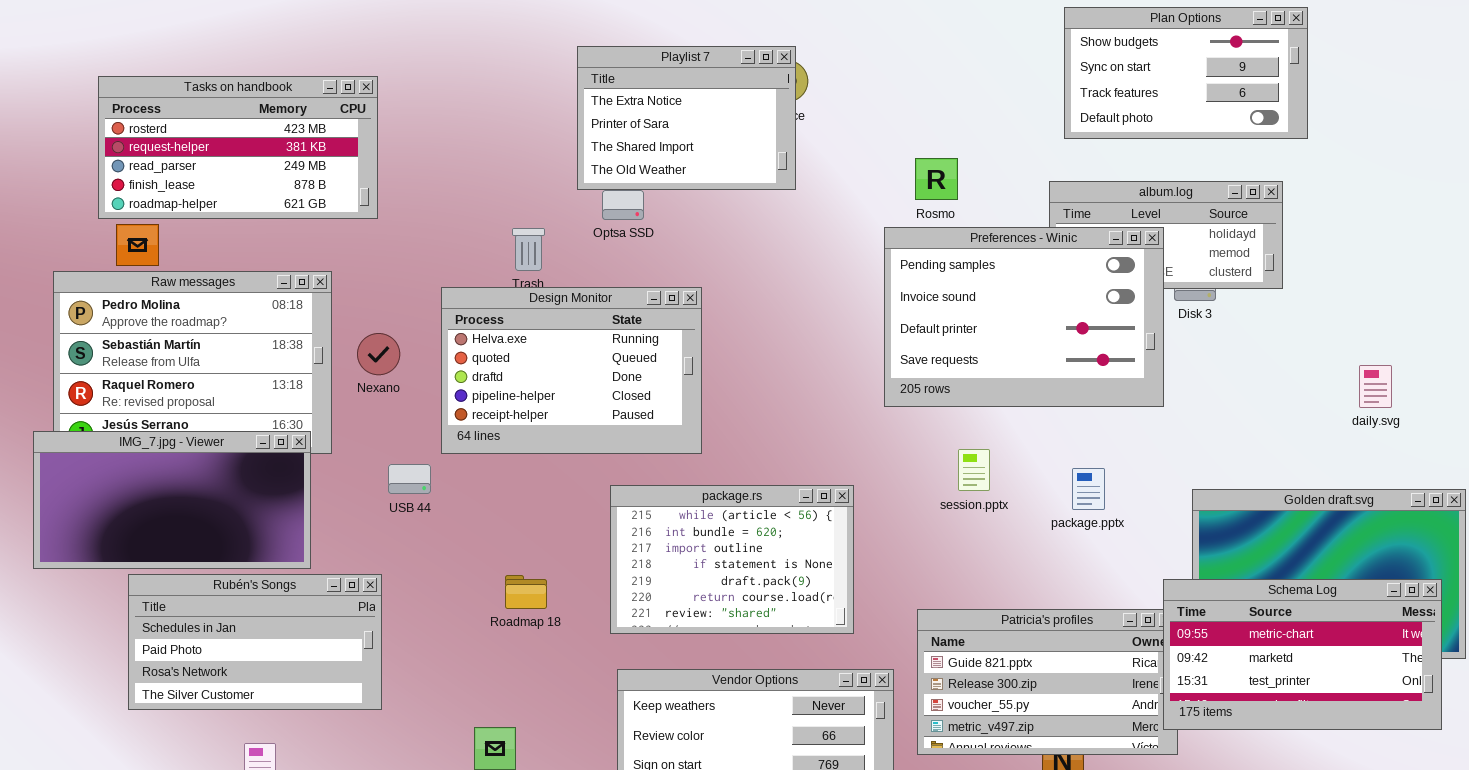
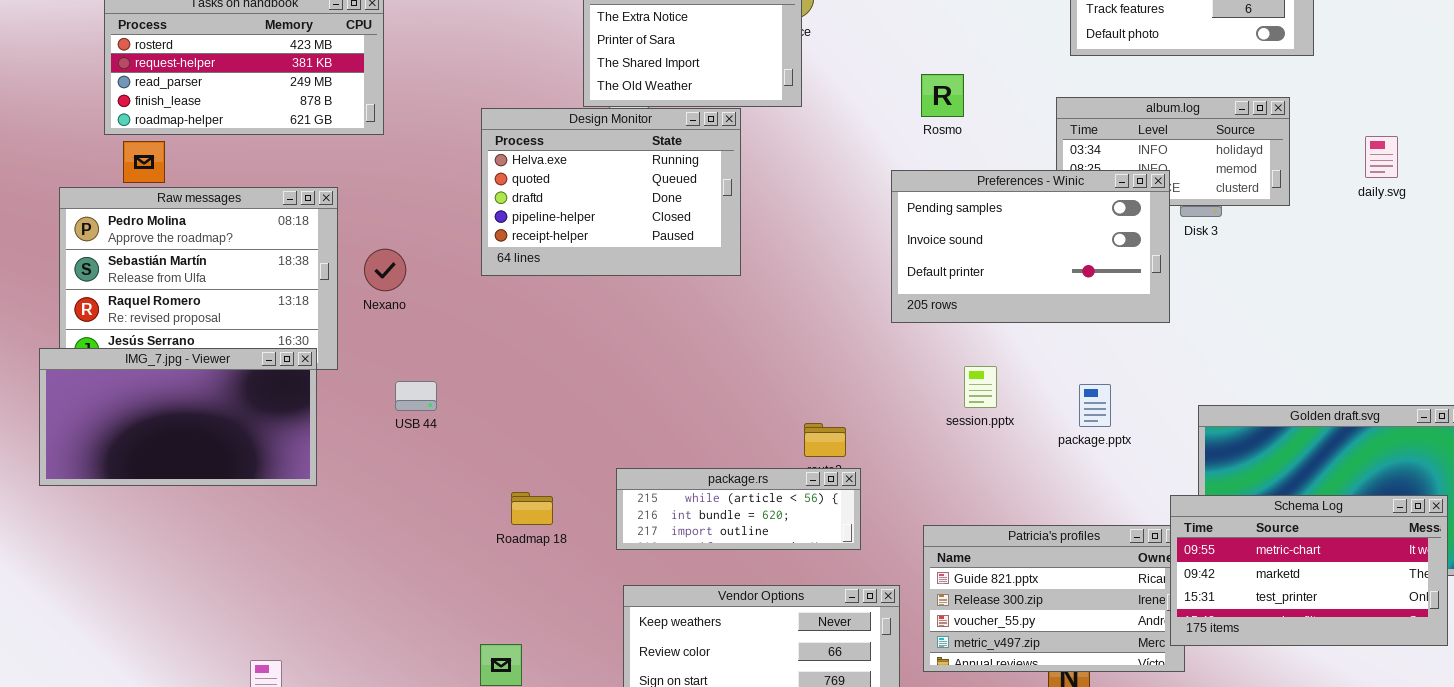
Preferences - Winic: [884,227,1164,407] -> [891,170,1170,323], resized
Design Monitor: [441,287,702,454] -> [481,108,741,276], moved
daily.svg: [1359,365,1392,408] -> [1365,136,1398,178], moved
package.rs: [610,485,854,634] -> [616,468,861,550], resized
Rubén's Songs: [128,574,382,710] -> none, closed

